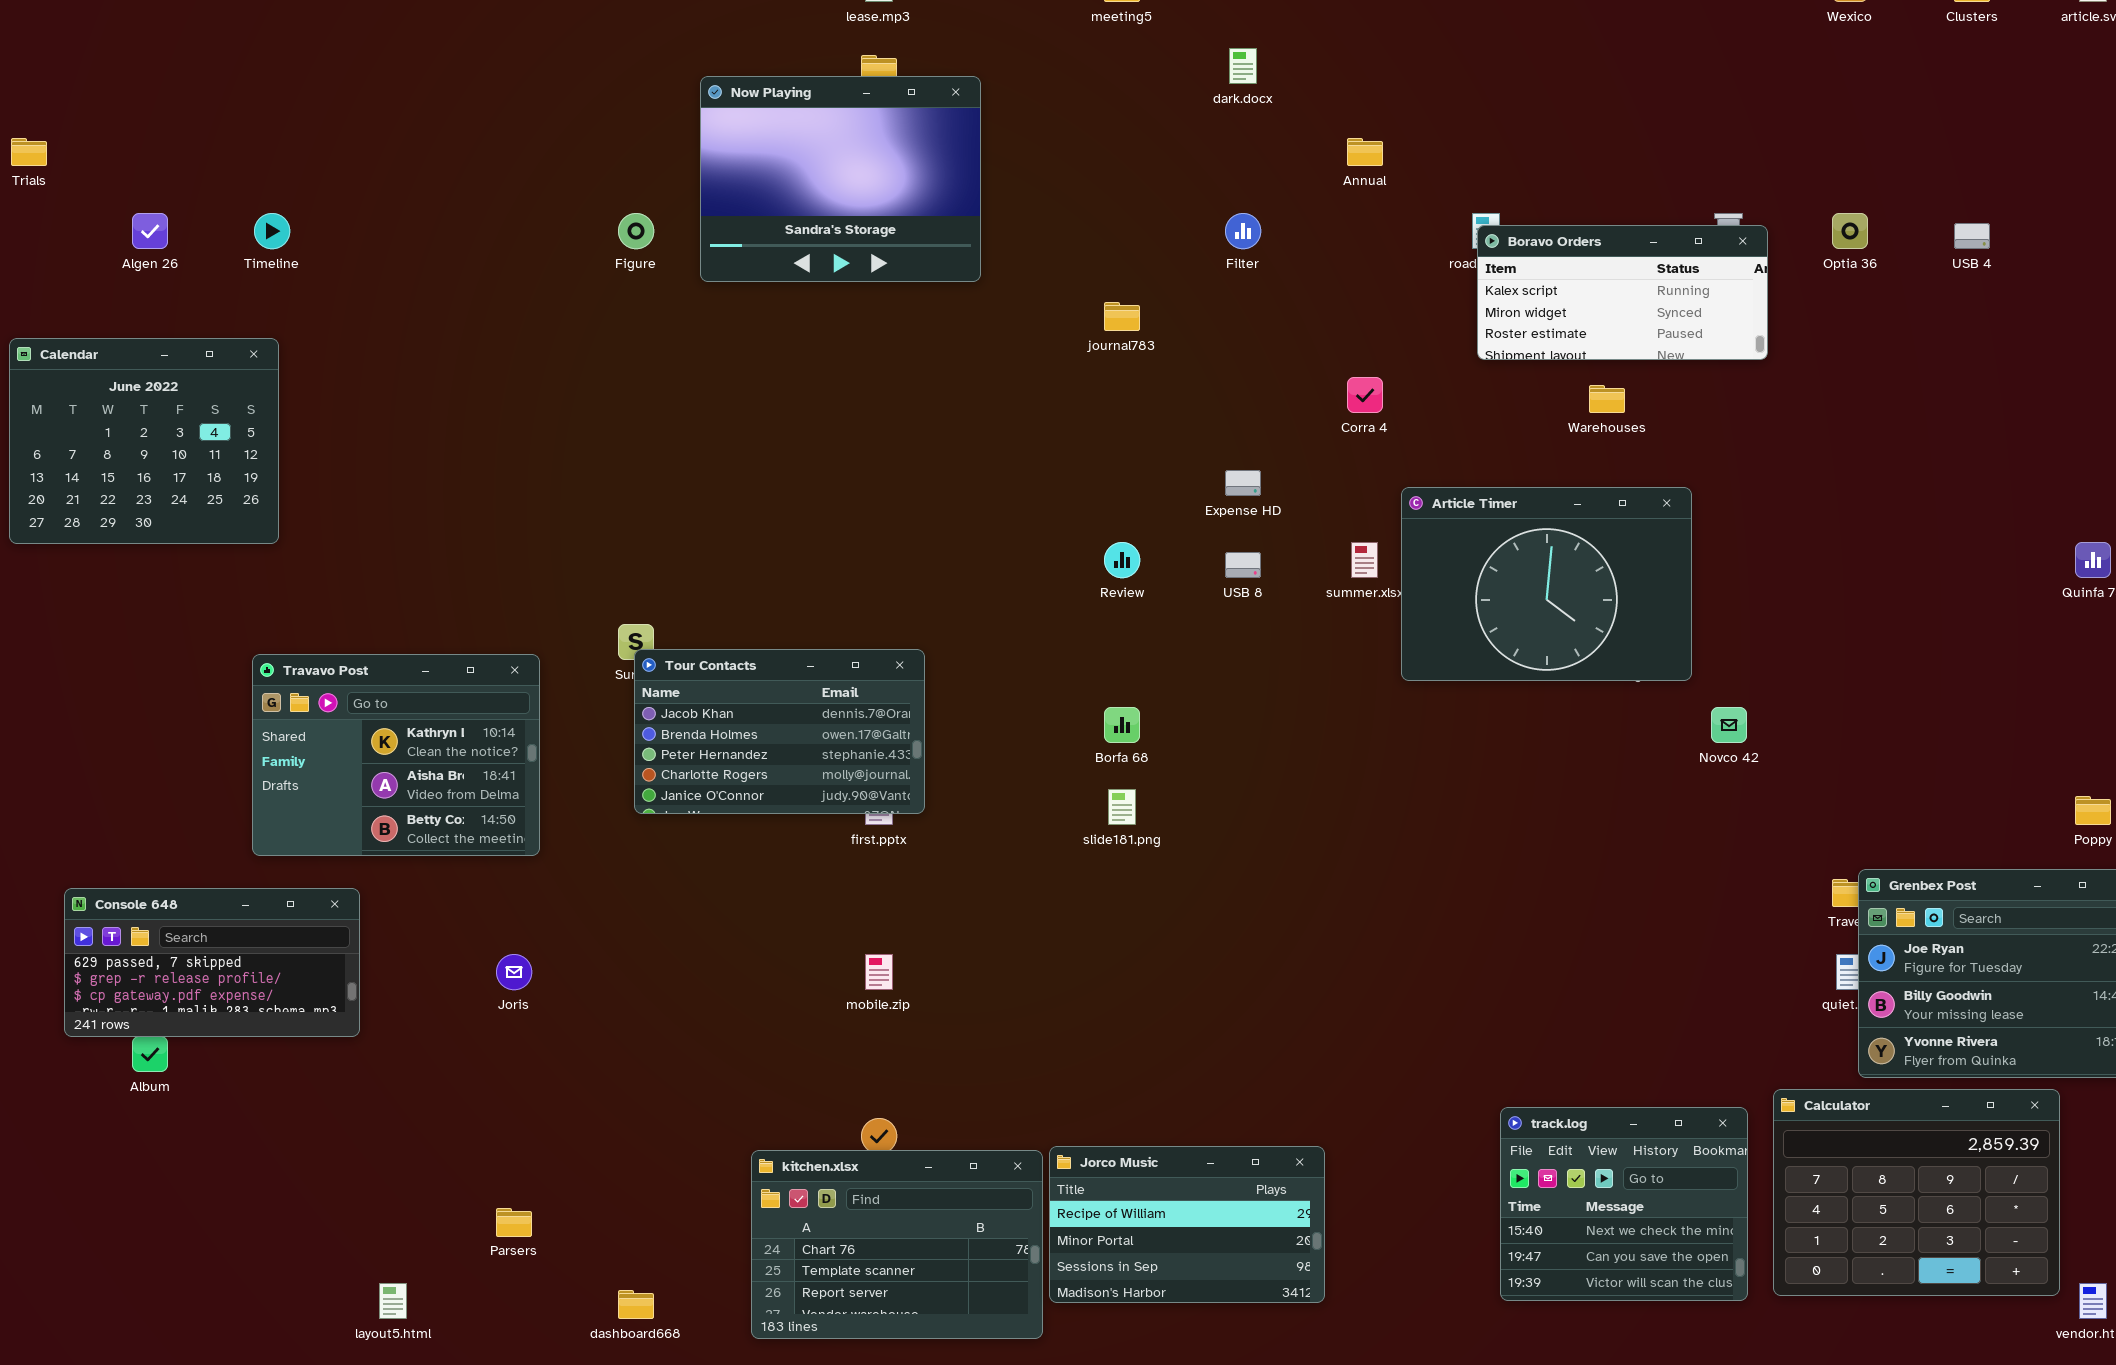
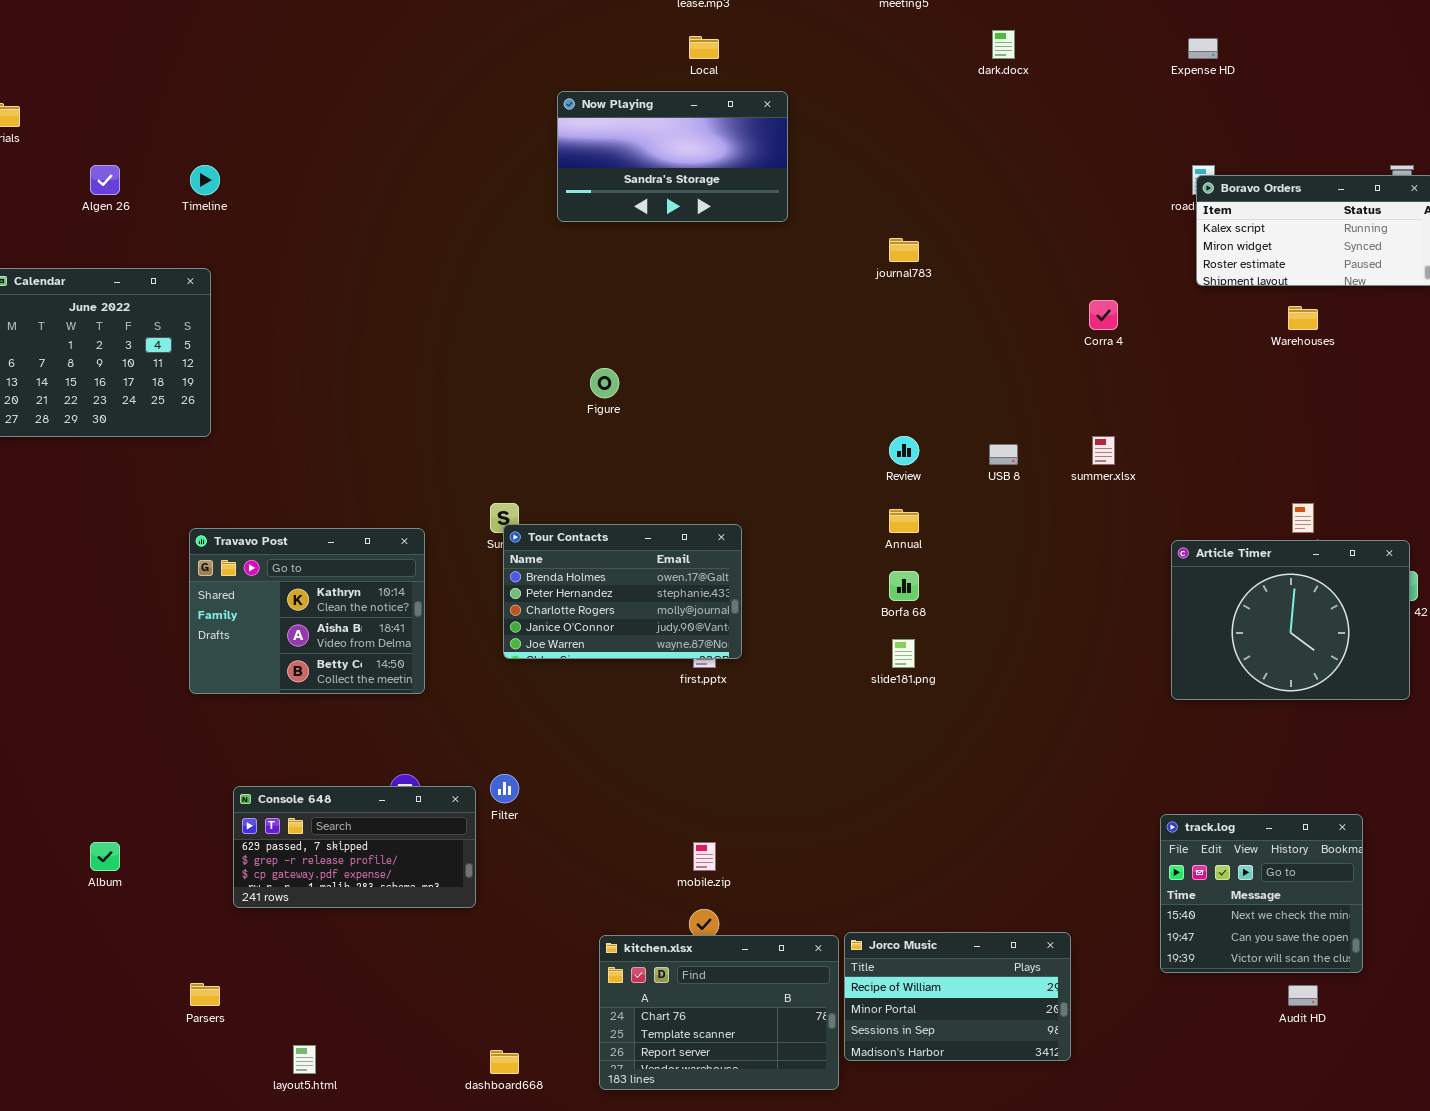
Now Playing: [700,76,981,282] -> [557,91,788,222], resized
Annual: [1347,138,1383,166] -> [889,509,919,533], moved
Figure: [618,213,654,249] -> [590,368,619,398], moved
Filter: [1225,213,1261,249] -> [490,774,519,803], moved
Expense HD: [1225,470,1261,496] -> [1188,38,1218,59], moved
Article Timer: [1401,487,1692,681] -> [1171,540,1410,700], moved
Tour Contacts: [634,649,925,814] -> [503,524,742,659], scrolled down 1 row
Console 648: [64,888,360,1037] -> [233,786,476,908], moved
mobile.zip: [865,954,893,990] -> [693,842,716,871], moved
track.log: [1500,1107,1748,1301] -> [1160,814,1363,973], moved
Parsers: [496,1208,532,1237] -> [190,983,220,1006], moved

